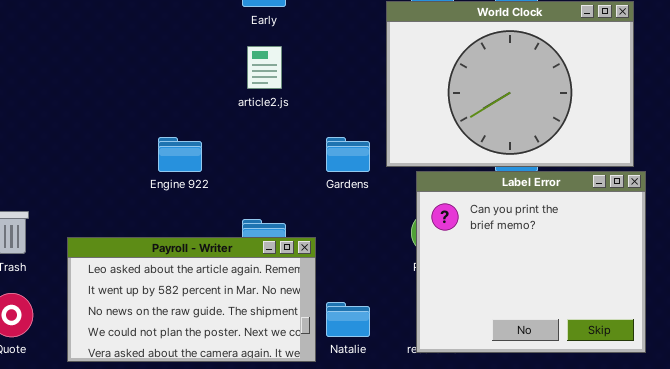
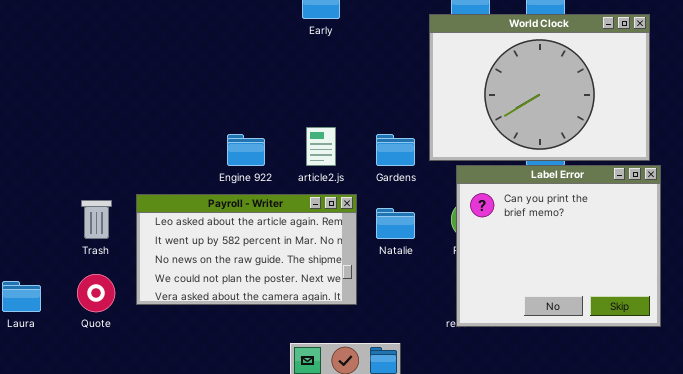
article2.js: [247,46,282,89] -> [306,127,336,166], moved
Payroll - Writer: [67,237,316,362] -> [136,194,357,305], moved
Natalie: [326,302,370,337] -> [376,208,415,239], moved

